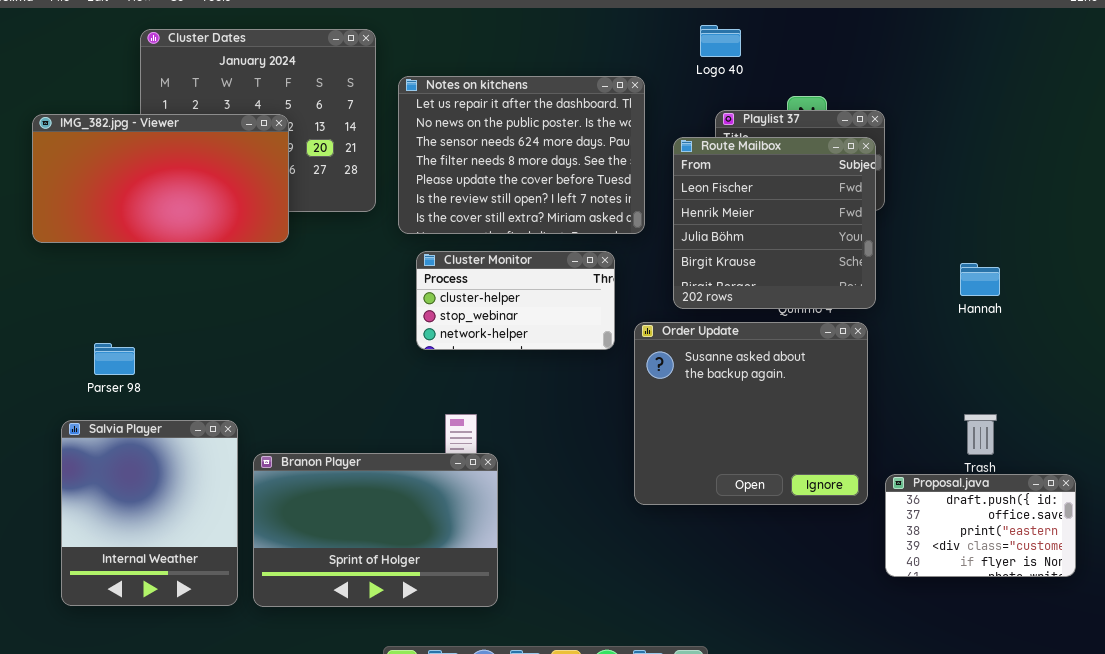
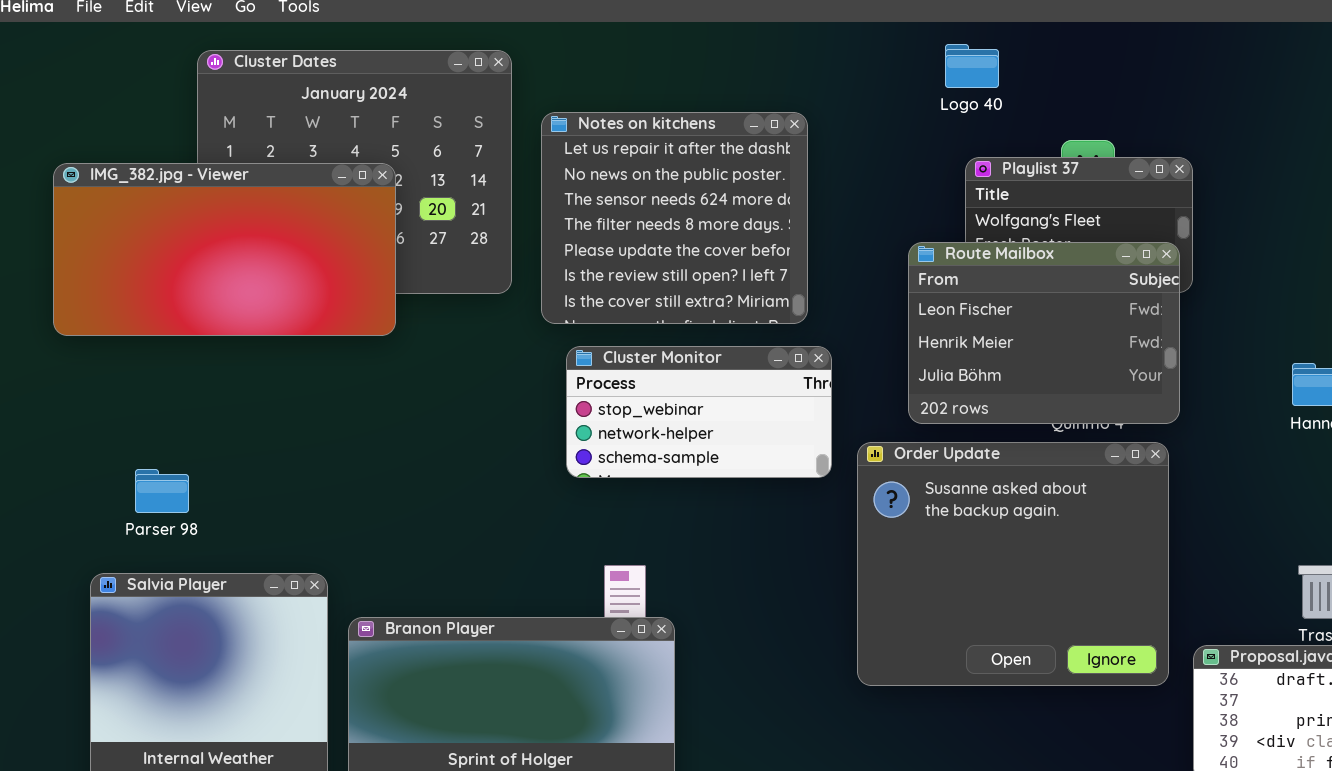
Notes on kitchens: [398,76,645,234] -> [541,112,808,324], resized
Route Mailbox: [673,137,876,309] -> [908,242,1180,424], resized
Cluster Monitor: [416,251,615,350] -> [566,346,832,478], scrolled down 1 row

